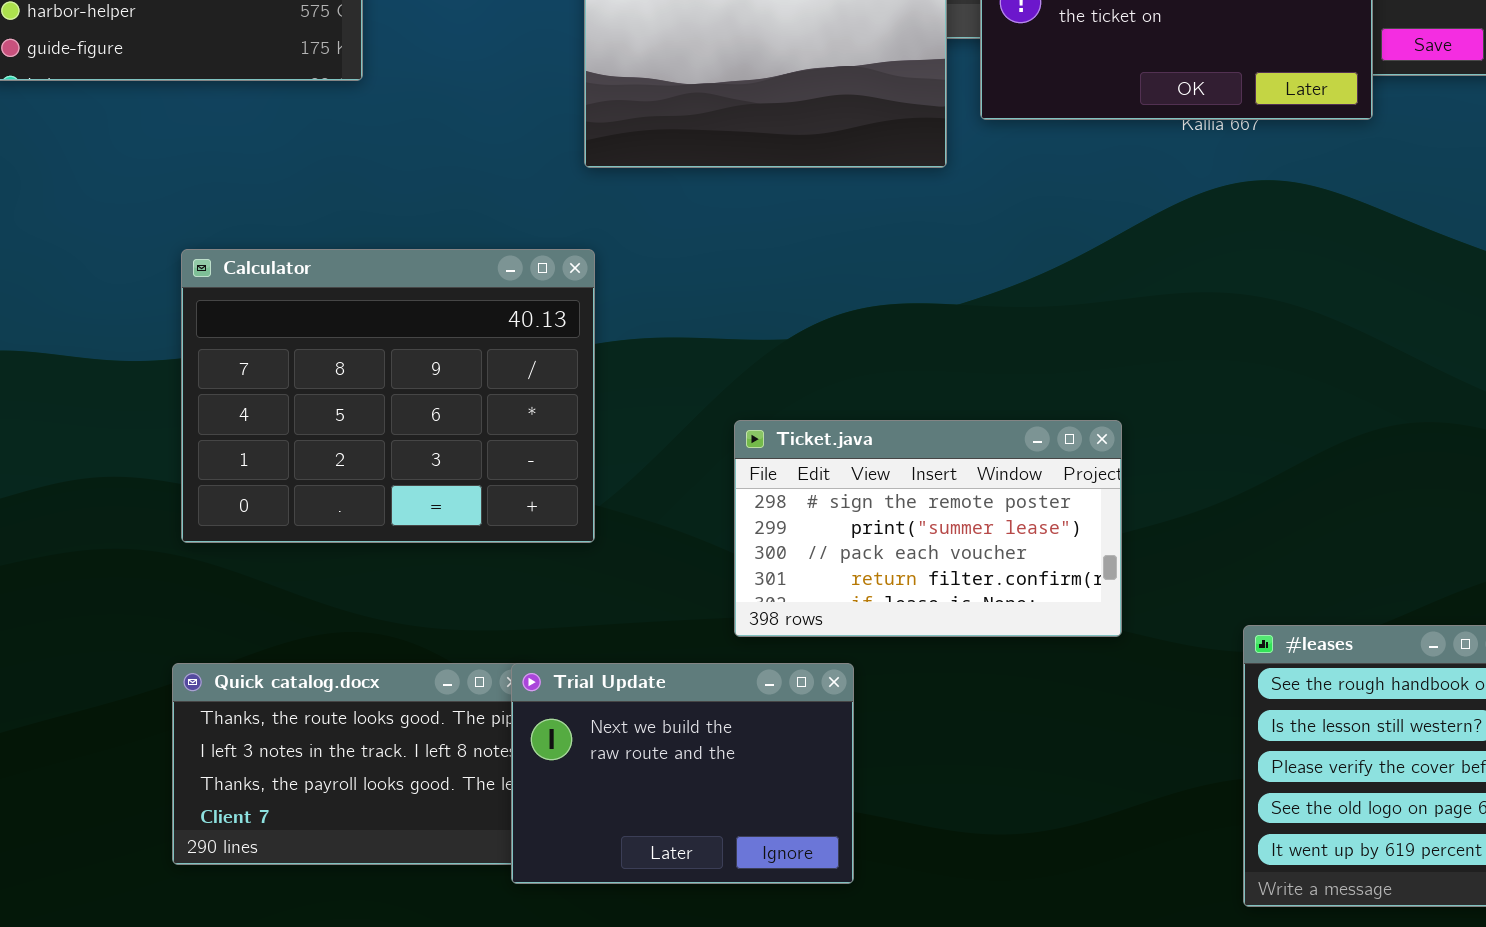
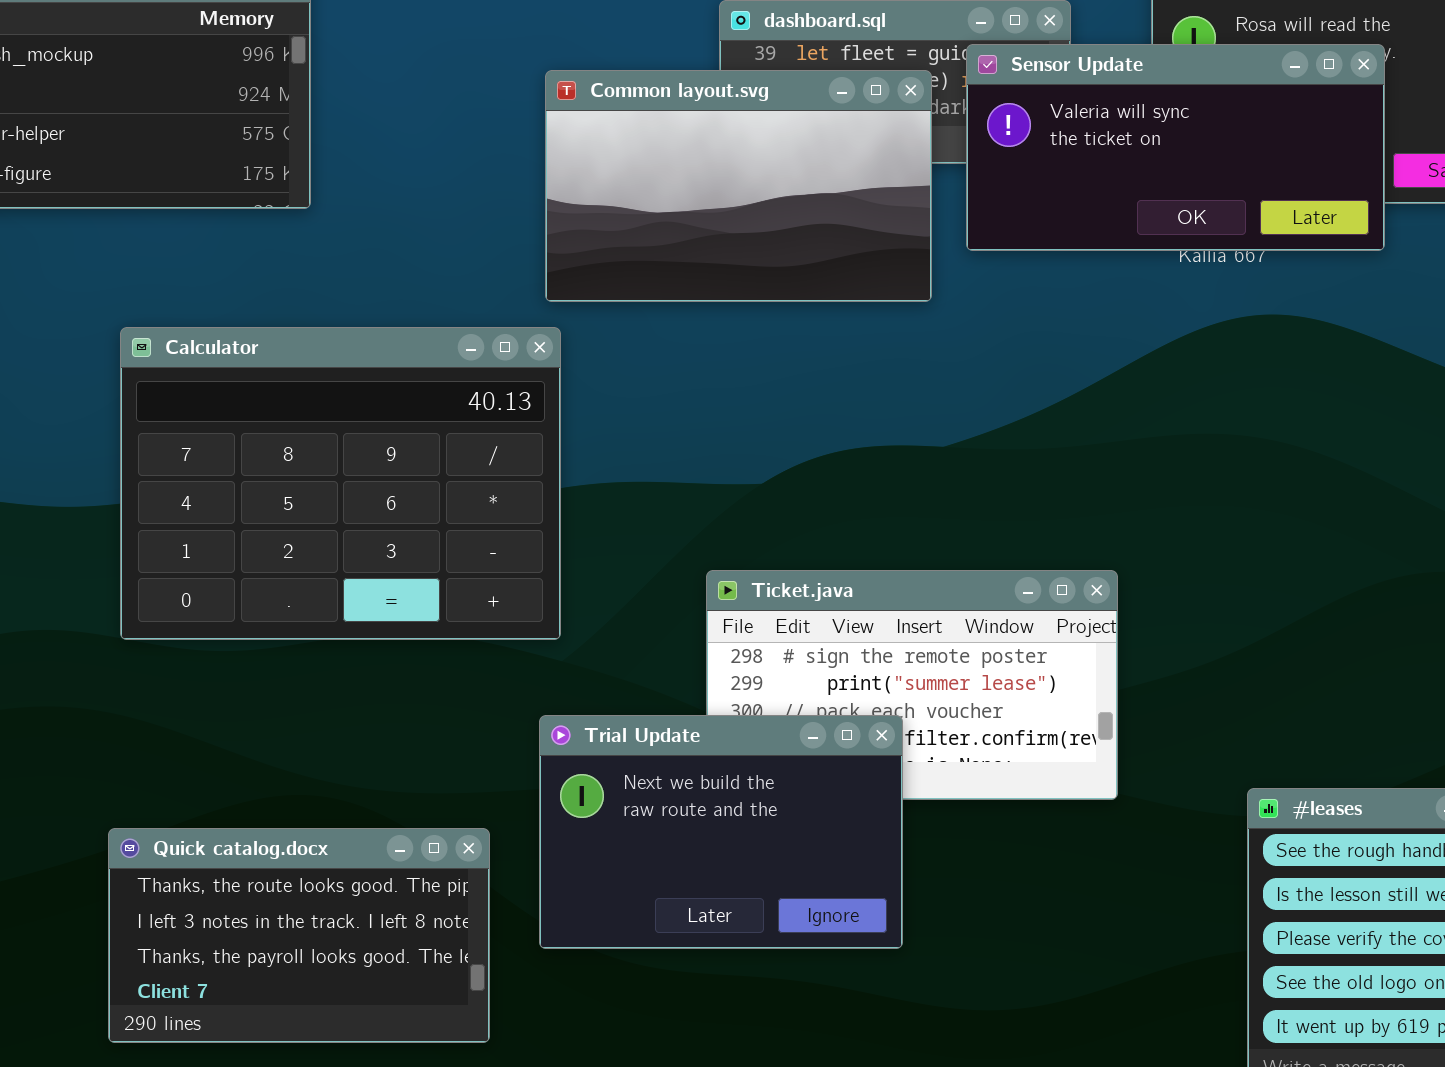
Calculator: [181,249,595,543] -> [120,327,561,640], moved
Trial Update: [511,663,854,884] -> [539,715,903,949], moved

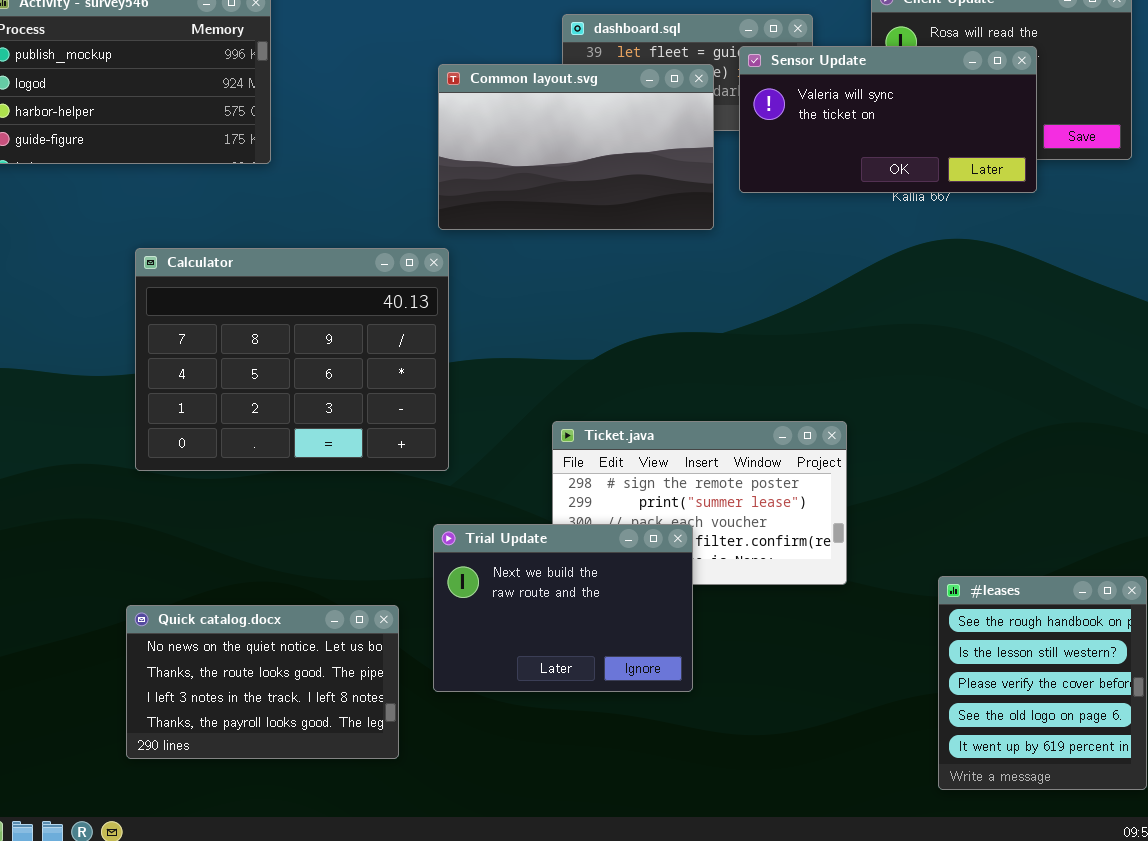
Quick catalog.docx: [108,828,490,1043] -> [126,605,399,759], scrolled up 1 row

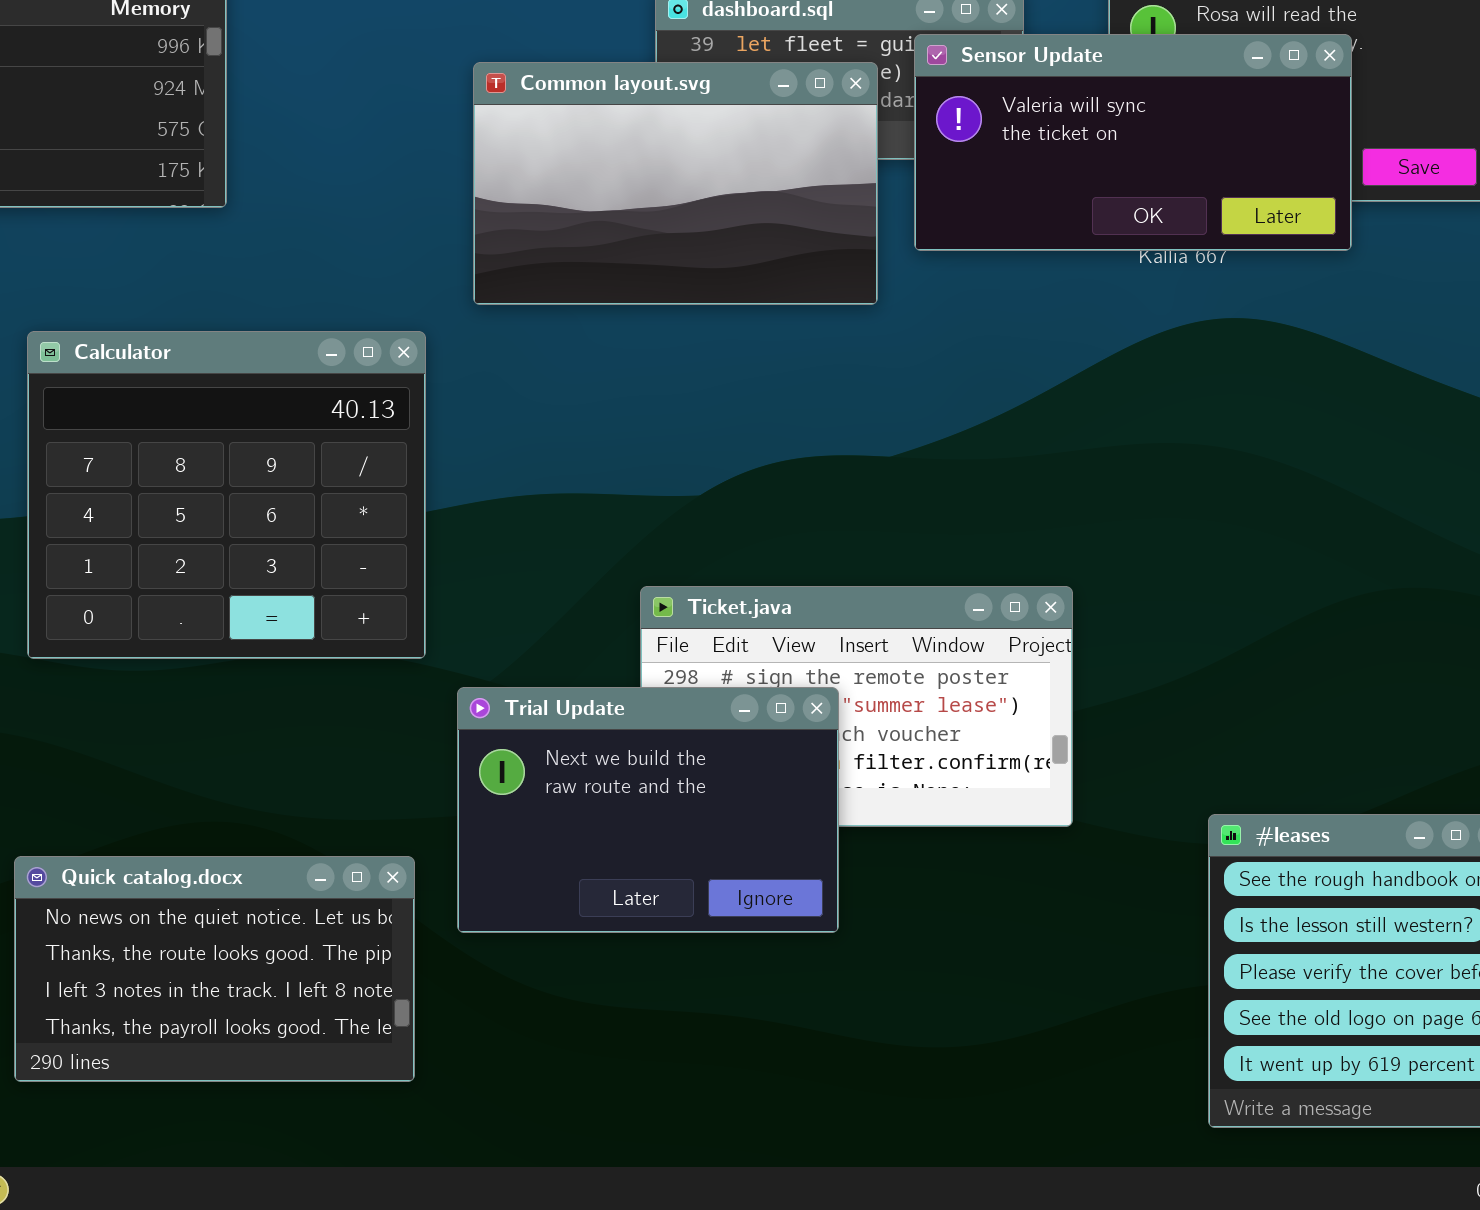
Calculator: [135,248,449,471] -> [27,331,426,659], resized
Trial Update: [433,524,693,692] -> [457,687,839,933], moved

